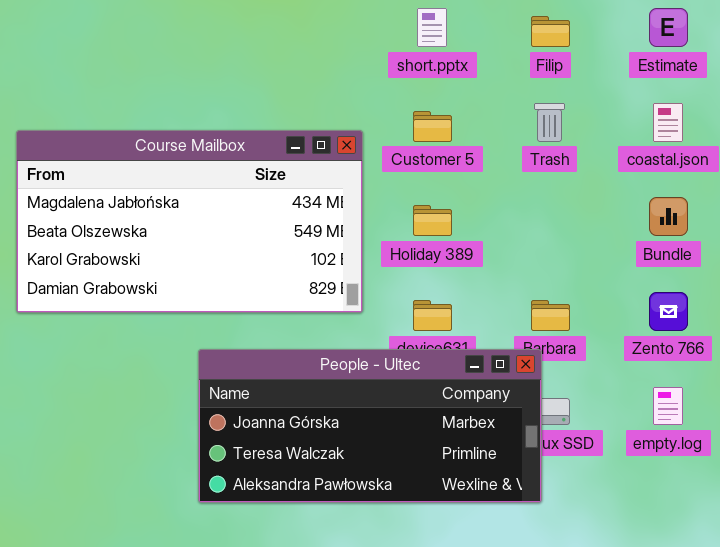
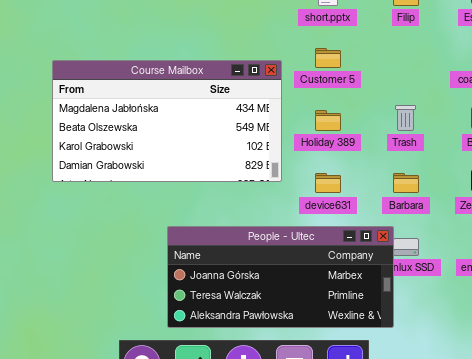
Trash: [534,103,565,142] -> [395,105,416,131], moved
People - Ultec: [198,349,542,503] -> [167,226,394,328], moved

